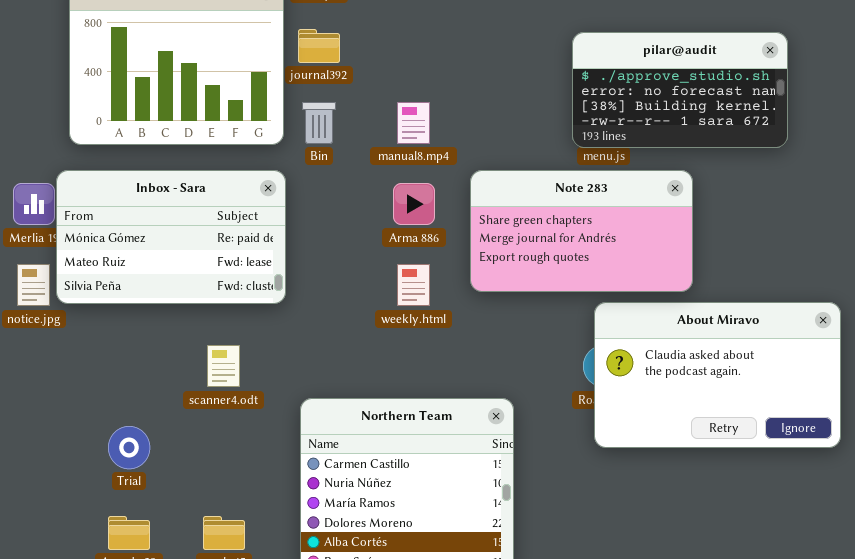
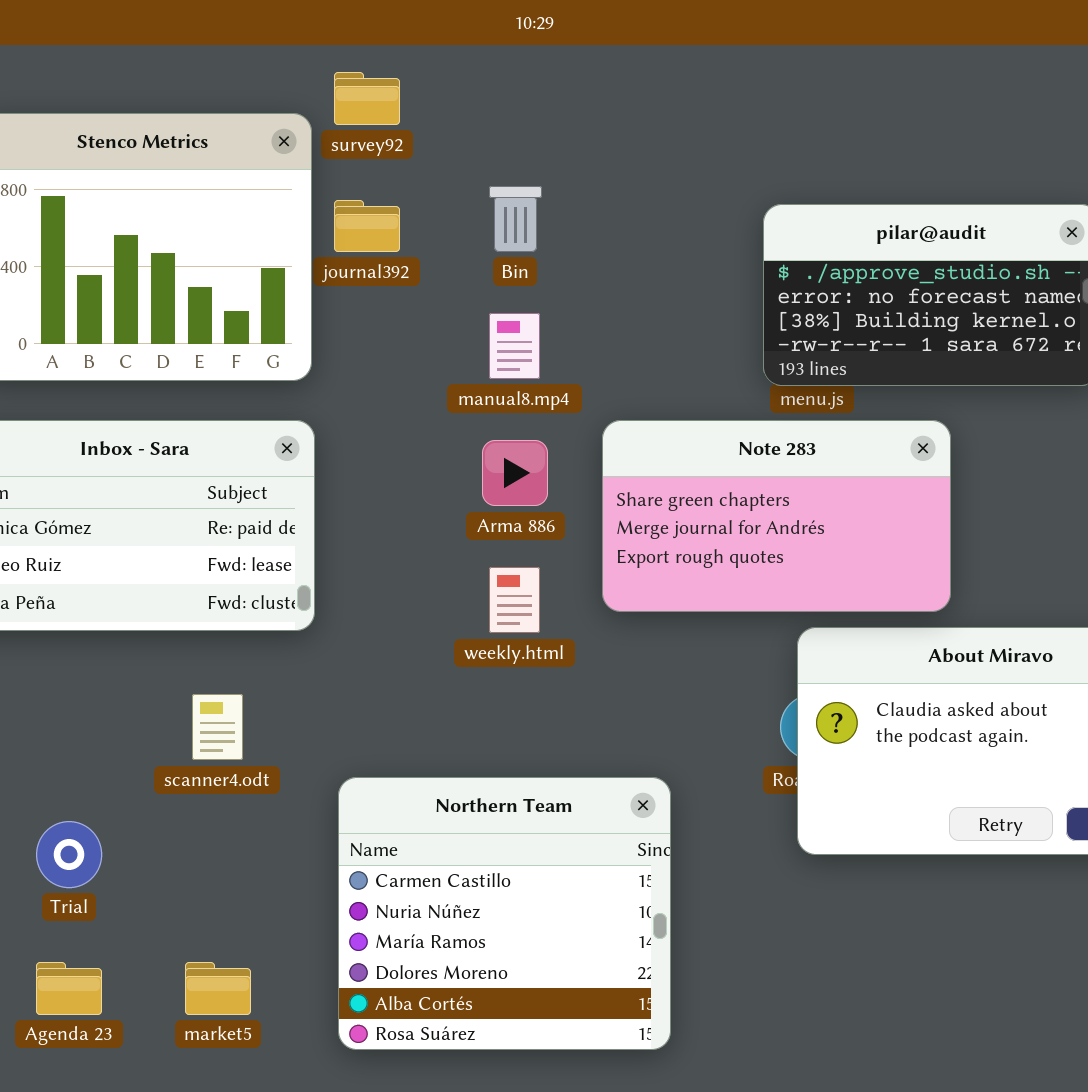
Bin: [302,102,336,144] -> [489,186,542,252], moved

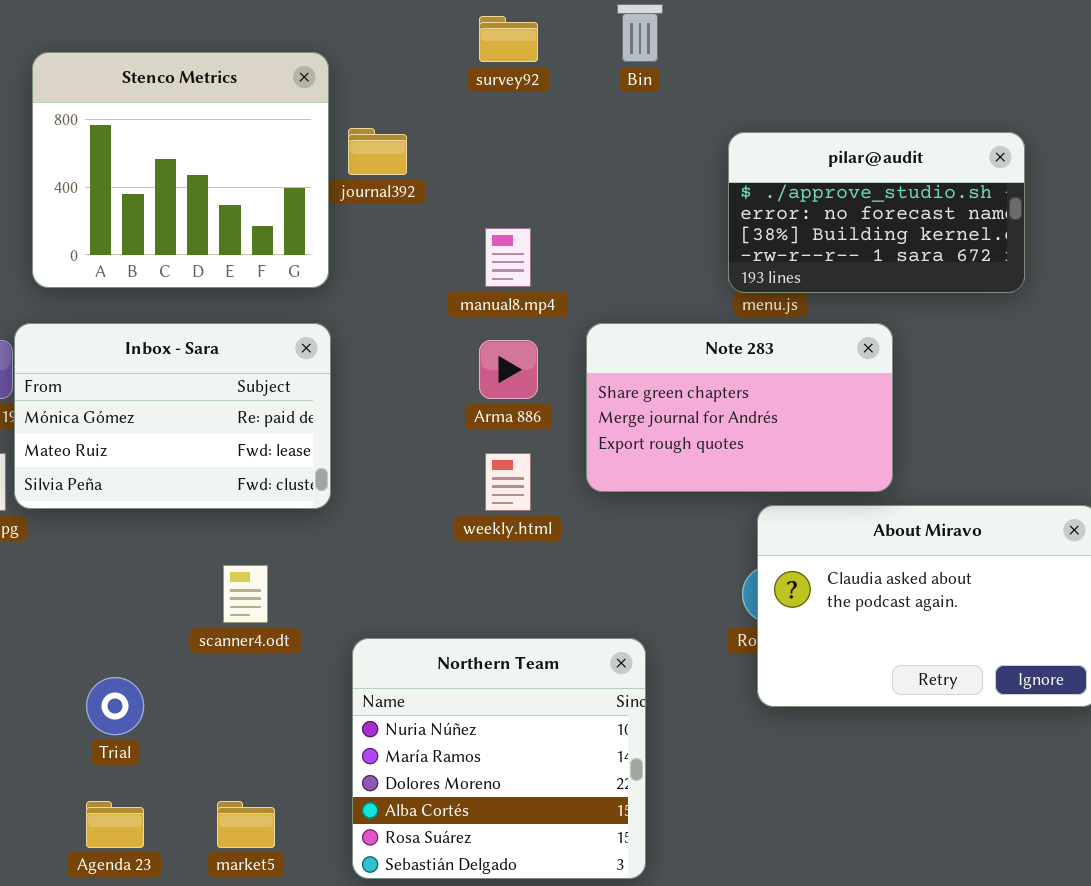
survey92: [334,72,400,125] -> [479,16,538,62], moved
Bin: [489,186,542,252] -> [617,4,663,62], moved
Northern Team: [338,777,671,1050] -> [352,638,646,879], scrolled down 1 row

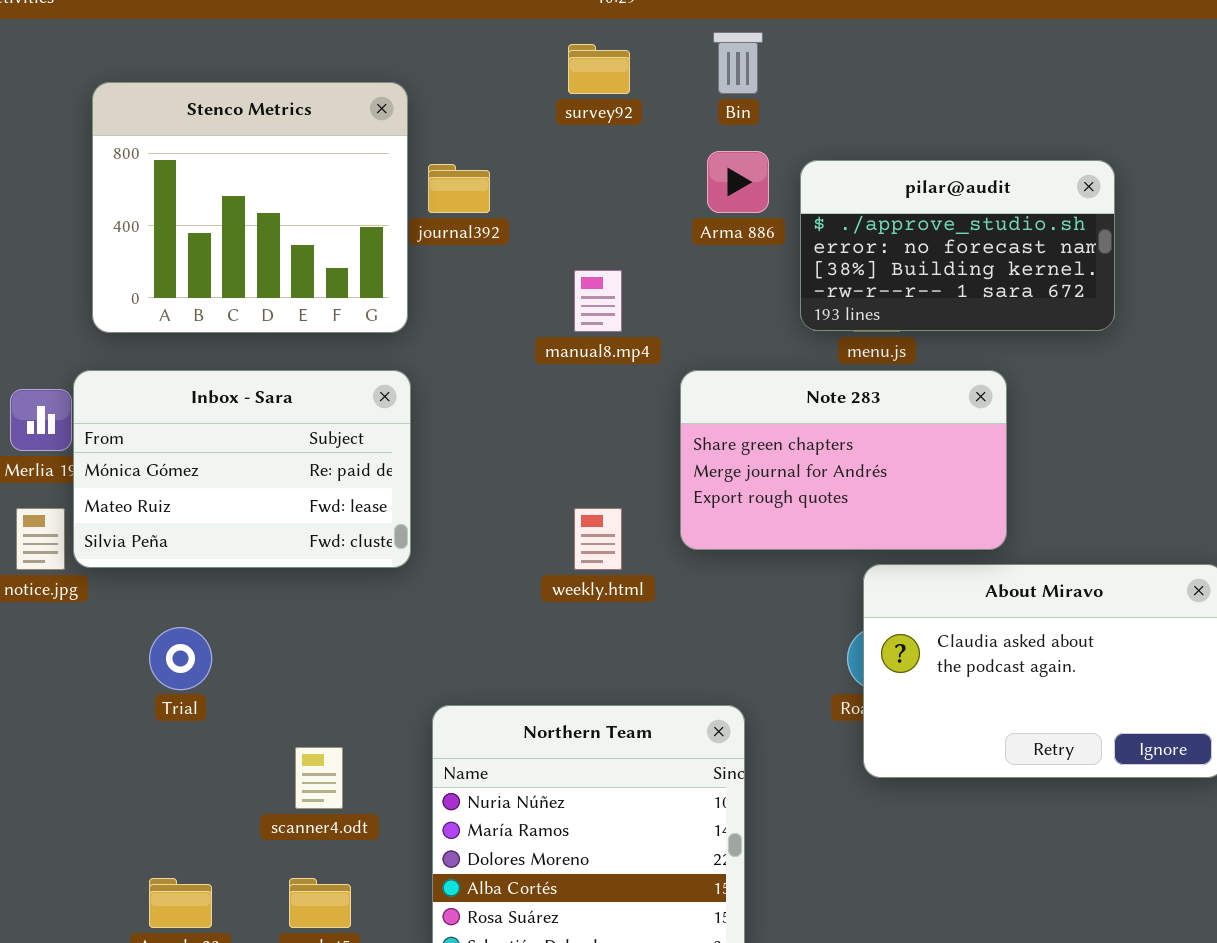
pilar@audit: [728,132,1025,293] -> [800,160,1115,331], moved
Arma 886: [479,340,538,399] -> [707,151,769,213], moved
scanner4.odt: [223,565,268,623] -> [295,747,343,809], moved
Trial: [86,677,144,735] -> [149,627,212,690], moved

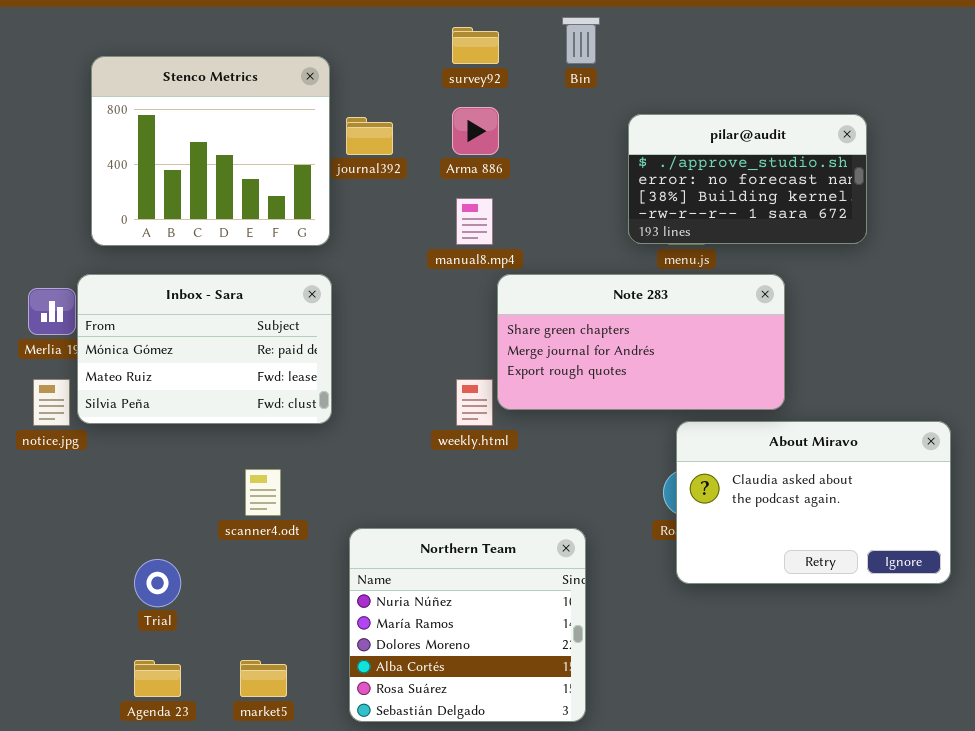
Arma 886: [707,151,769,213] -> [452,107,499,155], moved
Note 283: [680,370,1007,550] -> [497,274,785,410], resized
Trial: [149,627,212,690] -> [134,559,181,607], moved
scanner4.odt: [295,747,343,809] -> [245,469,281,516], moved

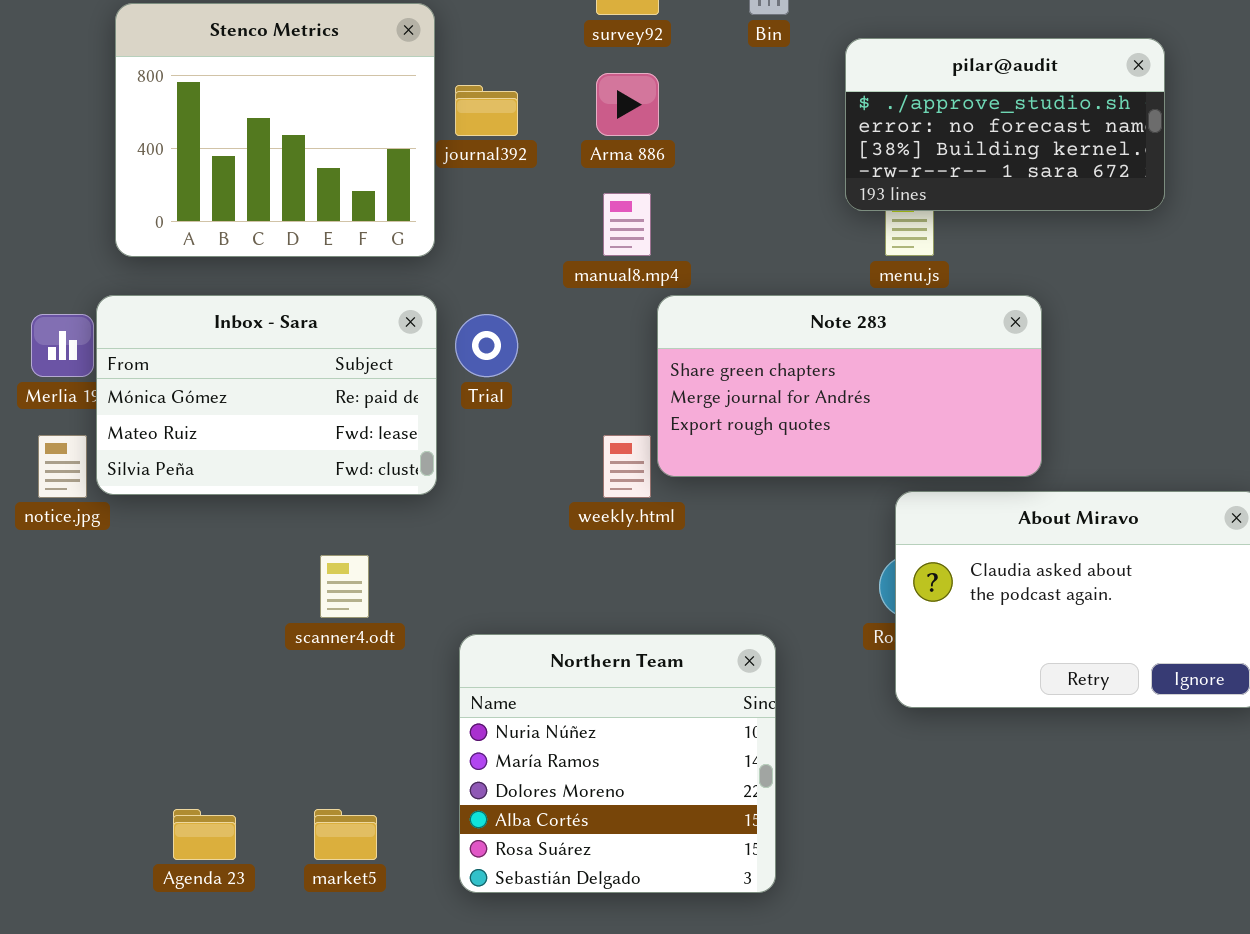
pilar@audit: [628,114,867,244] -> [845,38,1165,211], moved
Trial: [134,559,181,607] -> [455,314,518,377], moved

